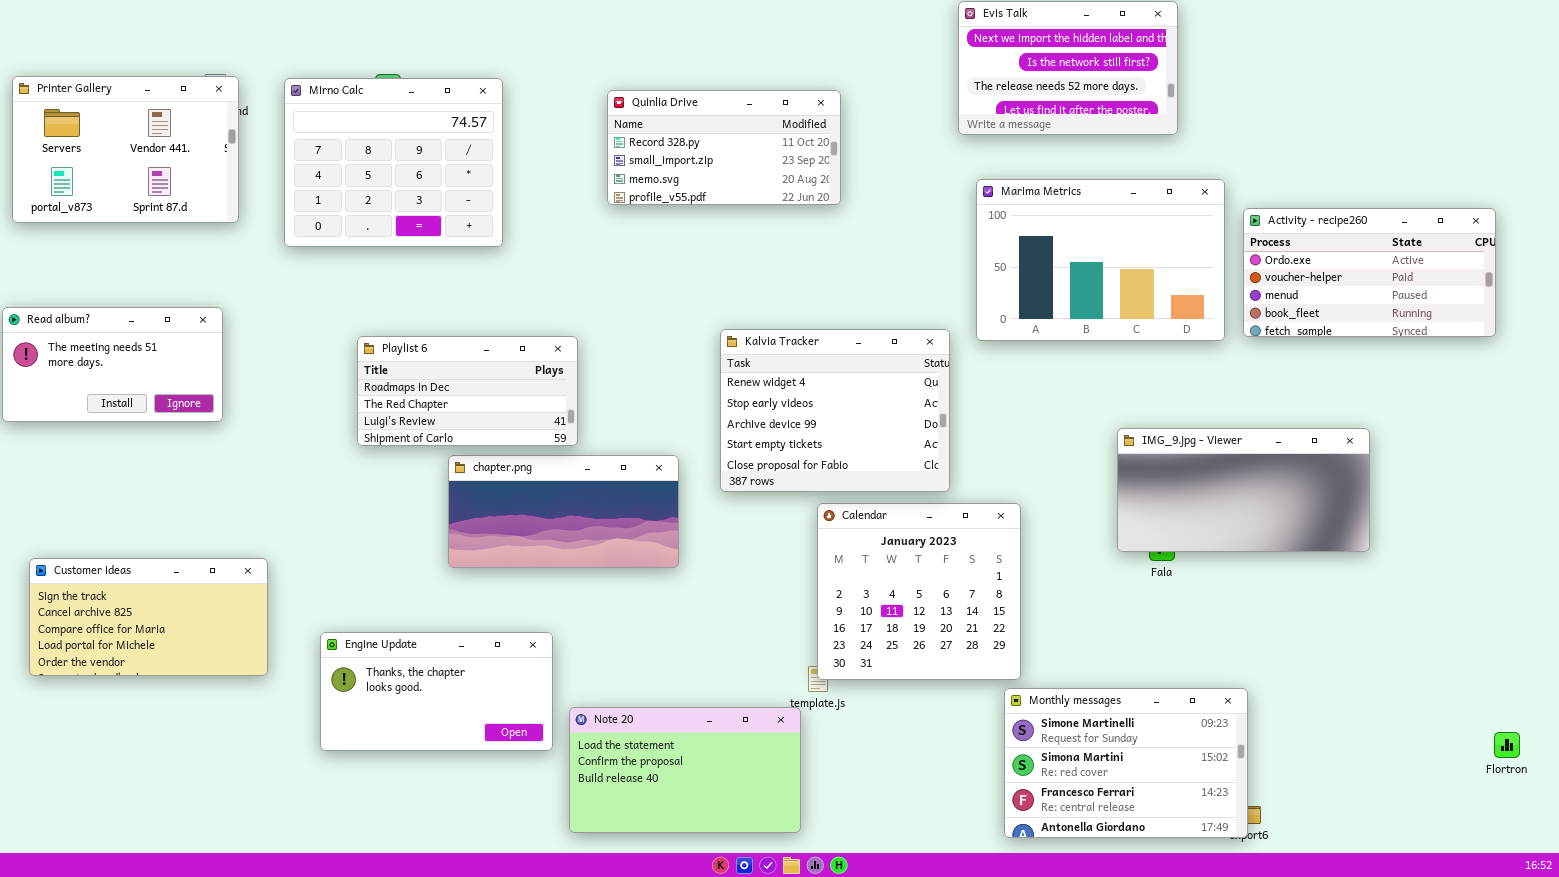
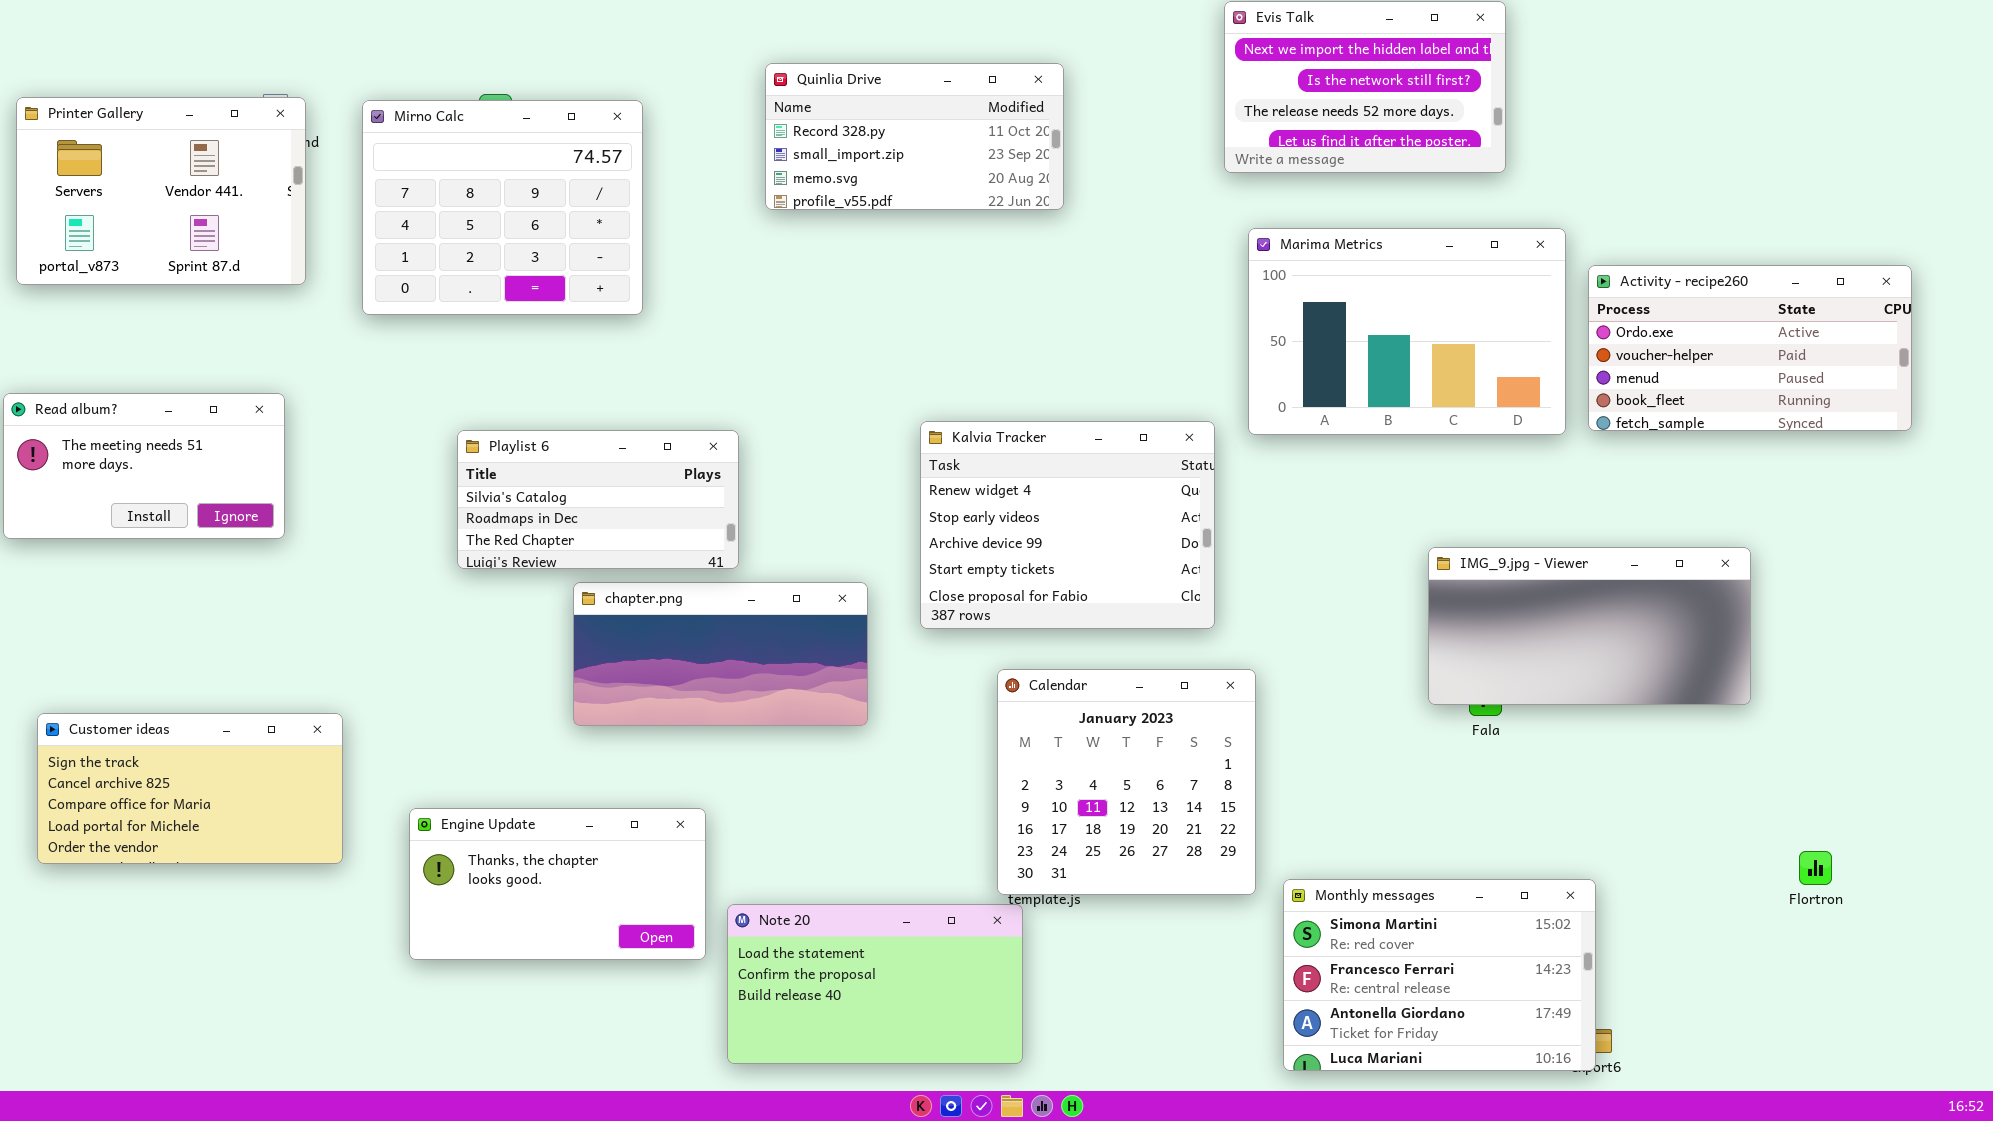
Quinlia Drive: [607,90,841,205] -> [765,63,1064,210], moved
Playlist 6: [357,336,578,446] -> [457,430,739,569], scrolled up 1 row
Calendar: [817,503,1021,680] -> [997,669,1256,895], moved
Monthly messages: [1004,688,1248,838] -> [1283,879,1596,1071], scrolled down 1 row
Flortron: [1494,732,1520,758] -> [1799,851,1832,885], moved

